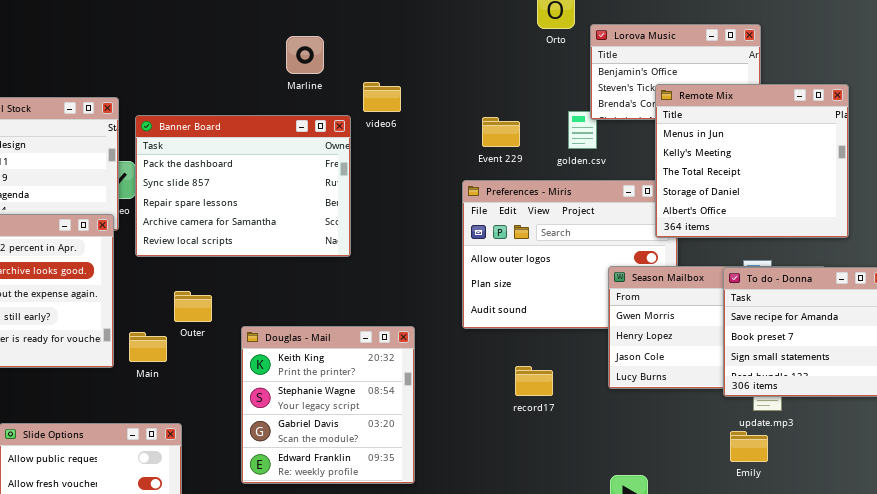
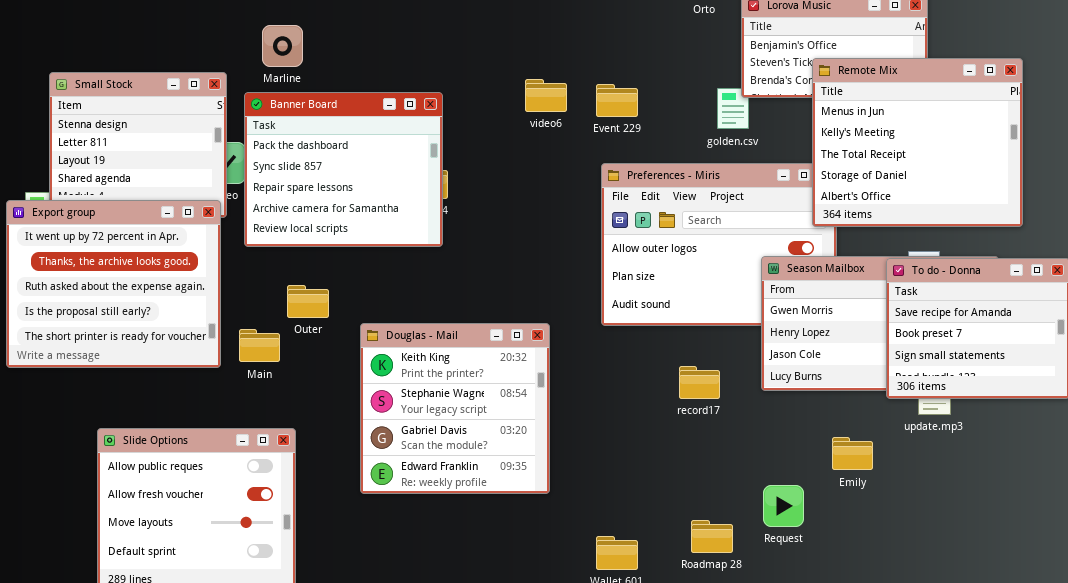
Marline: [286,36,324,74] -> [262,25,303,67], moved
video6: [363,82,401,112] -> [525,79,567,112], moved
Banner Board: [135,115,351,257] -> [244,92,443,247], resized
Event 229: [482,117,520,147] -> [596,84,638,117], moved
record17: [515,366,553,396] -> [679,366,720,399], moved
Emily: [730,431,768,462] -> [832,437,873,470], moved

